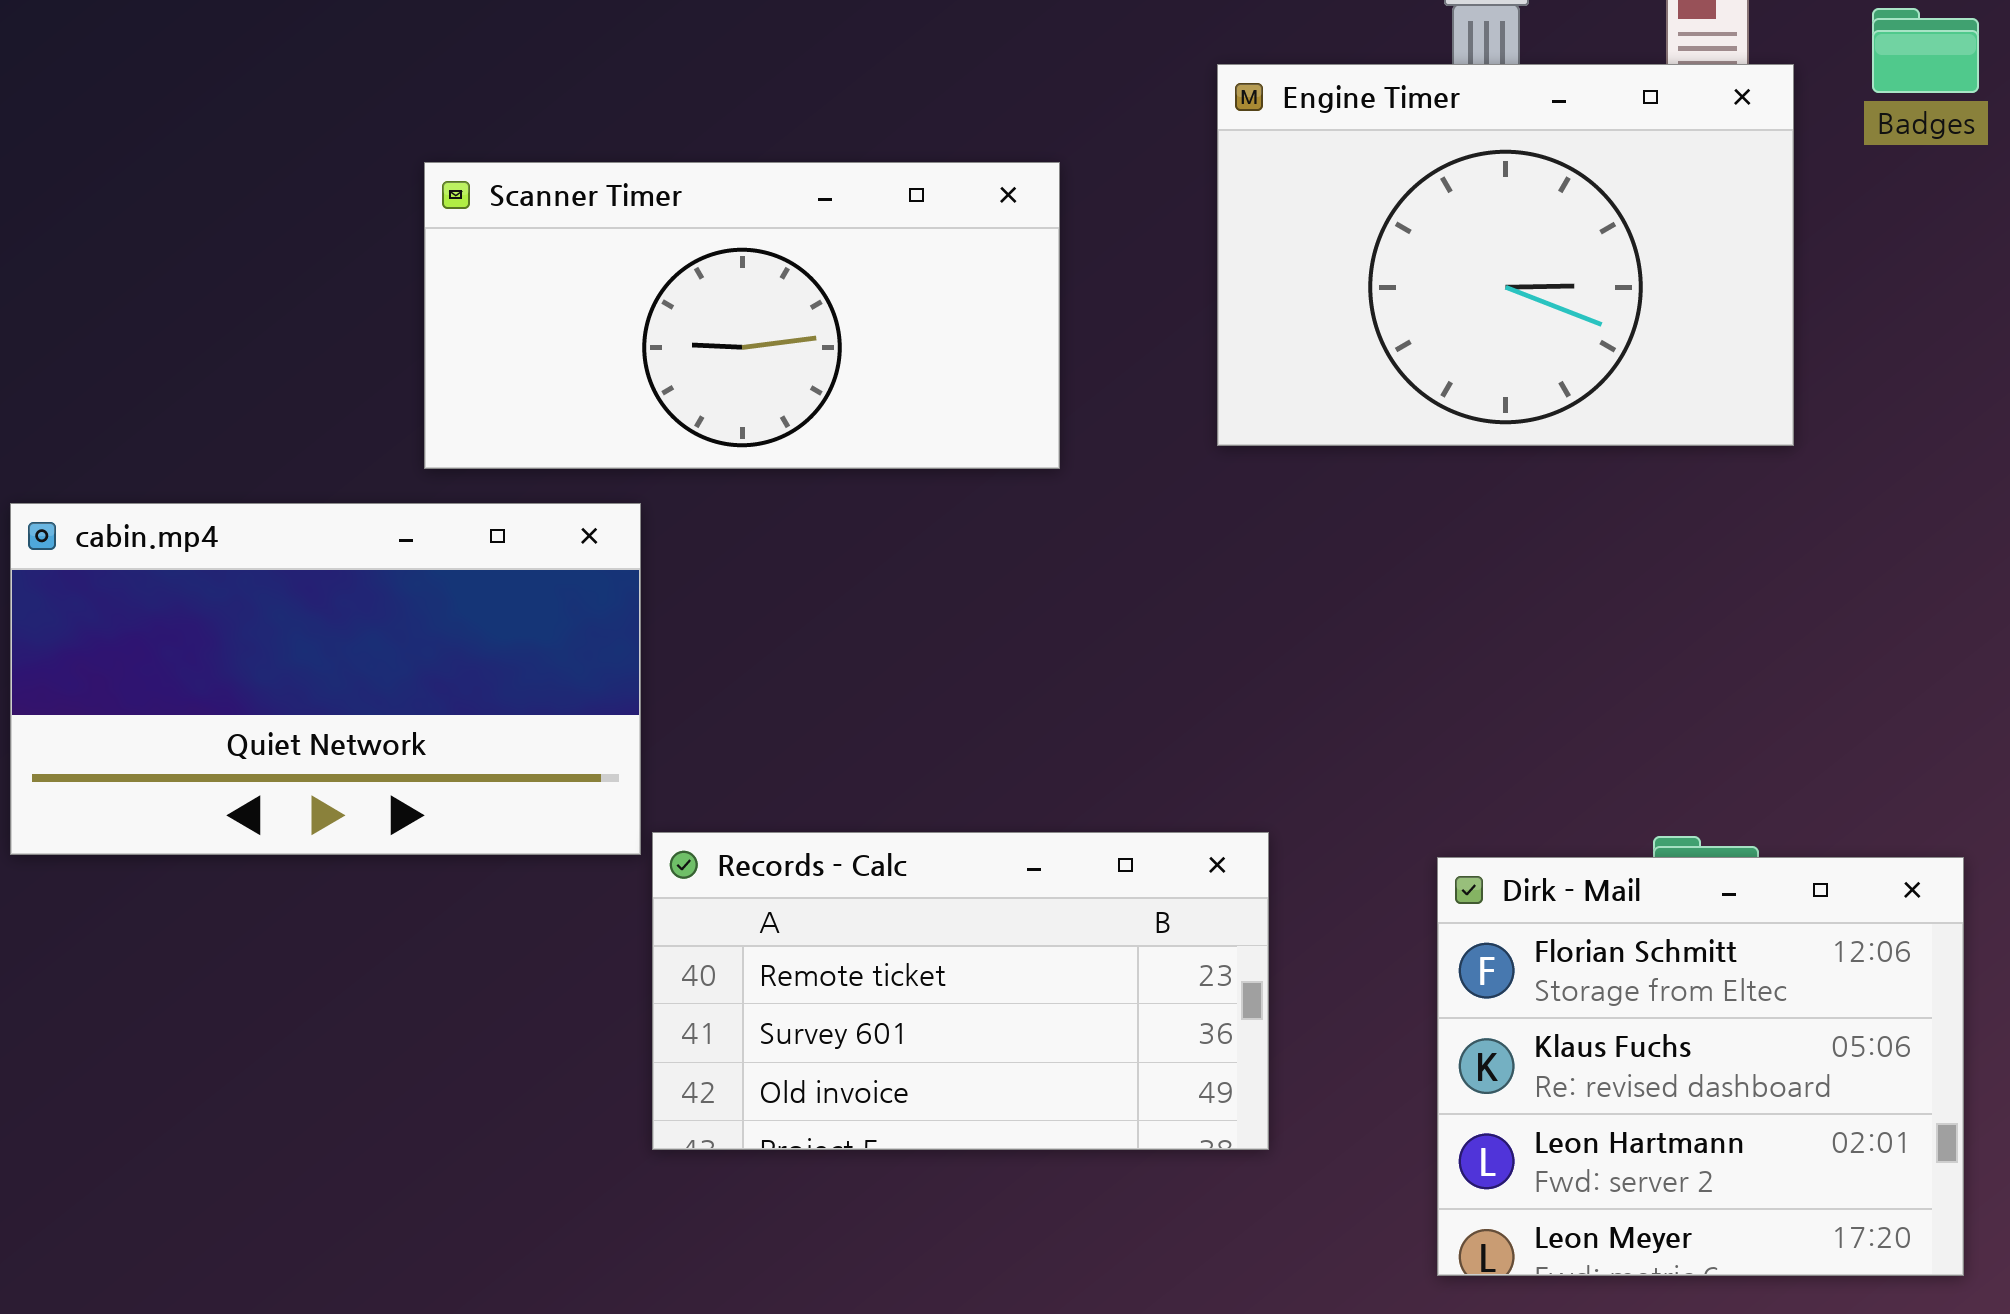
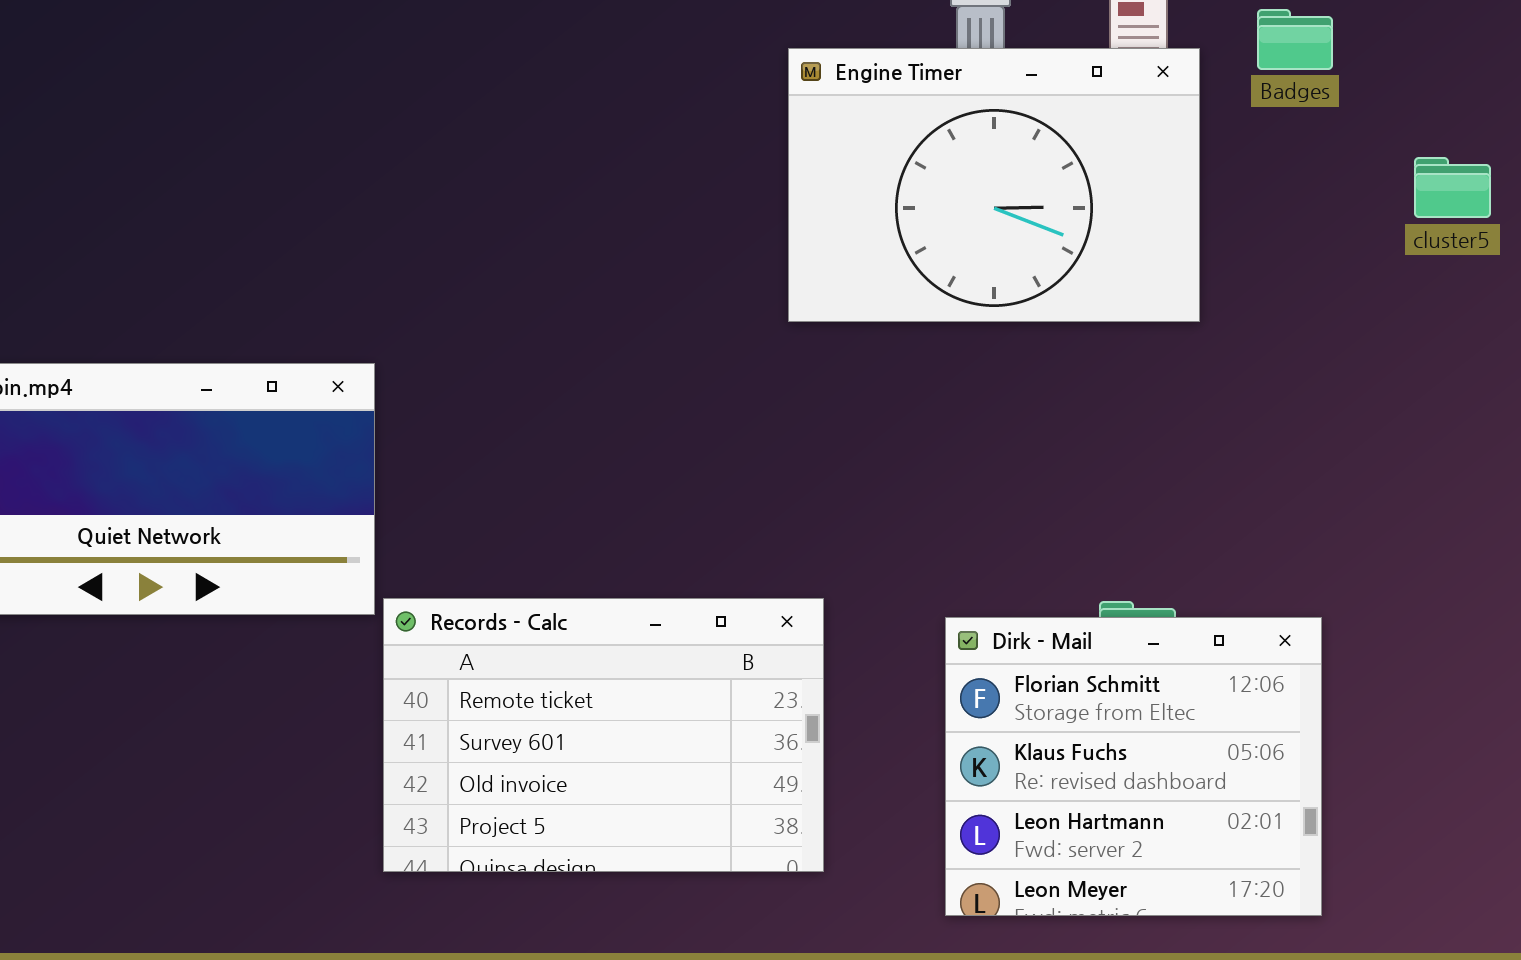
Scanner Timer: [424,162,1060,469] -> none, closed
Records - Calc: [652,832,1269,1150] -> [383,598,824,872], resized

